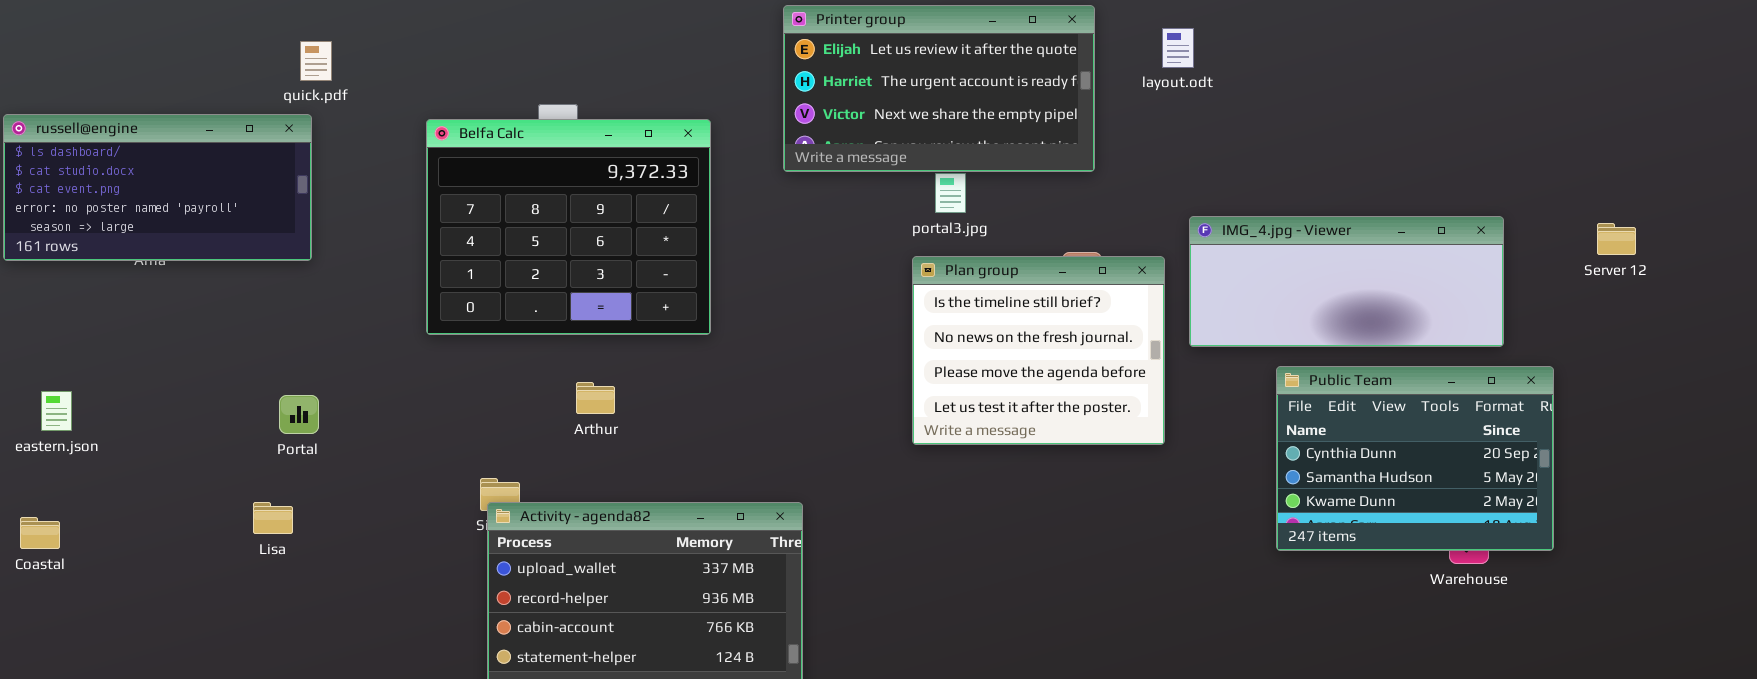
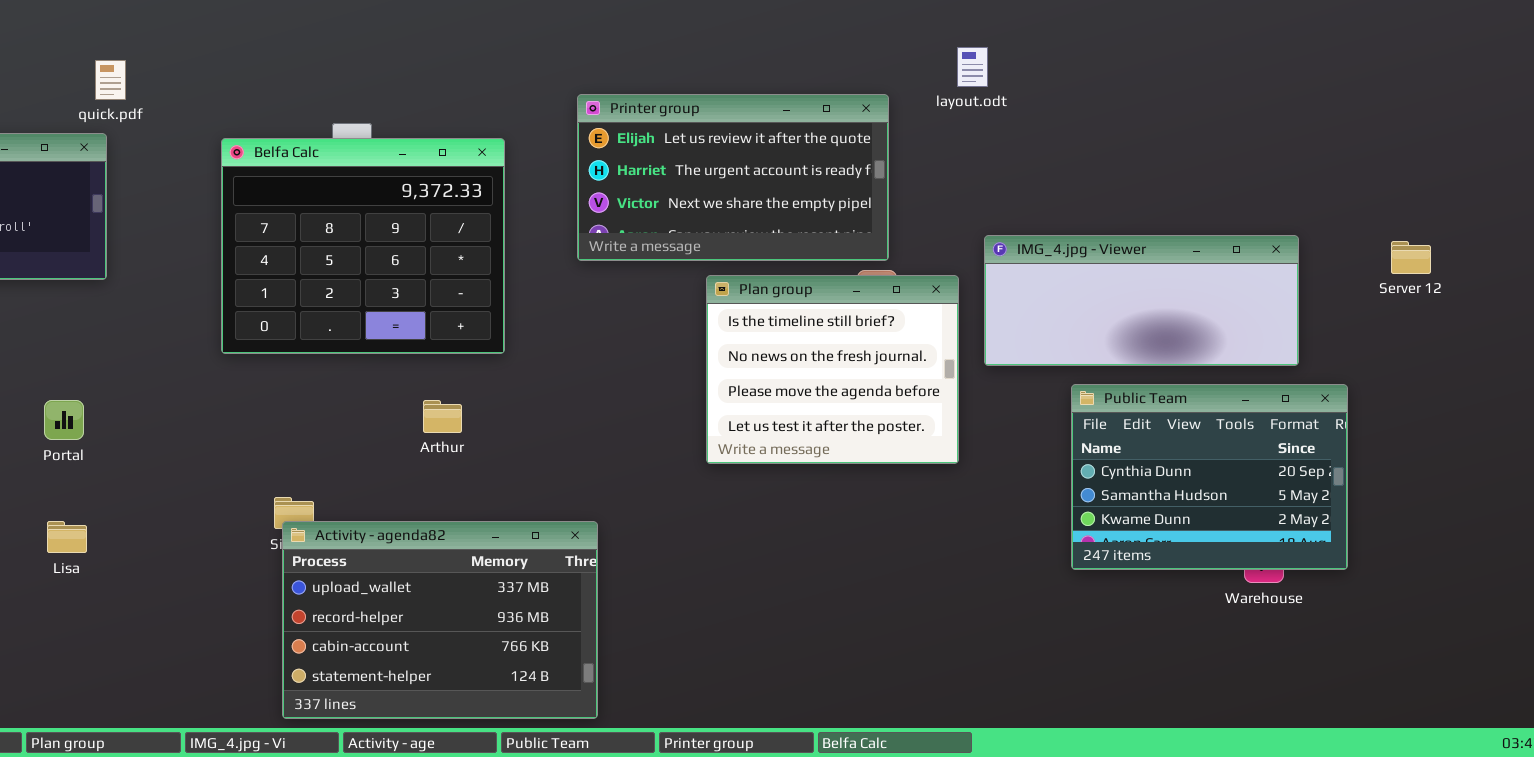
Printer group: [783,5,1095,172] -> [577,94,889,261], moved
Arthur: [576,382,615,414] -> [423,400,462,433], moved
Portal: [279,395,319,434] -> [44,400,84,440], moved

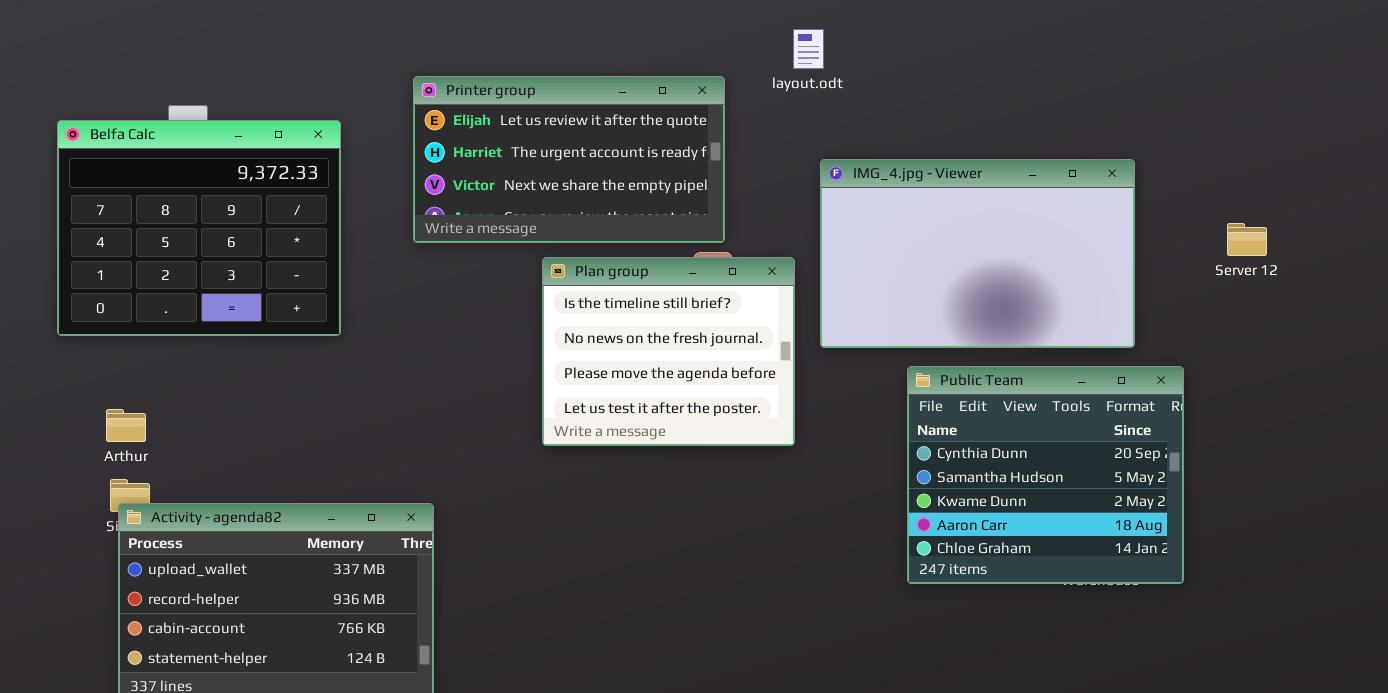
IMG_4.jpg - Viewer: [984,235,1299,366] -> [820,159,1135,348], resized
Public Team: [1071,384,1348,570] -> [907,366,1184,584], resized
Arthur: [423,400,462,433] -> [106,409,146,442], moved

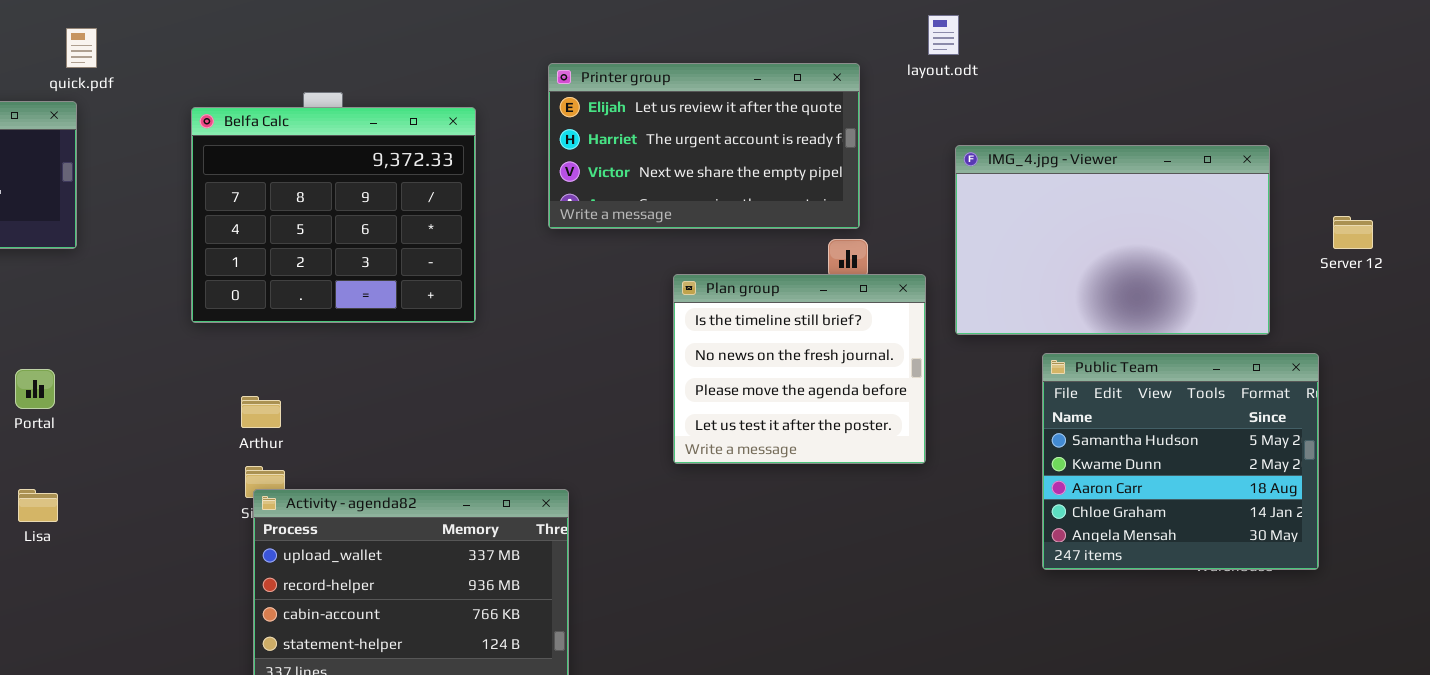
Server 12: [1227,223,1267,256] -> [1333,216,1373,249], moved
Plan group: [542,257,795,446] -> [673,274,926,464], moved
Public Team: [907,366,1184,584] -> [1042,353,1319,570], scrolled down 1 row

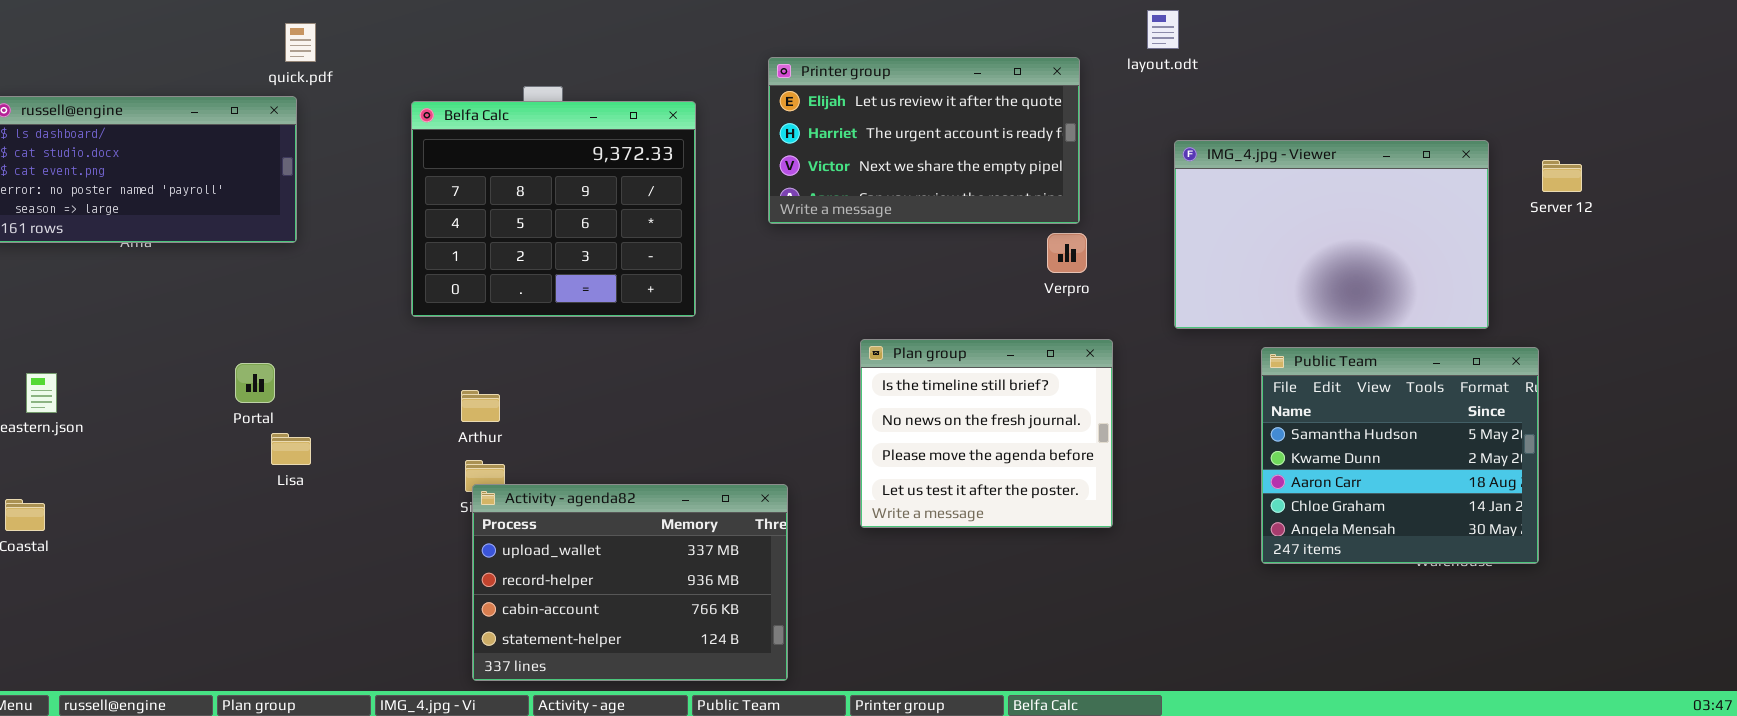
Server 12: [1333,216,1373,249] -> [1542,160,1582,192], moved
Plan group: [673,274,926,464] -> [860,339,1113,528], moved
Lisa: [18,489,58,522] -> [271,433,311,465], moved

